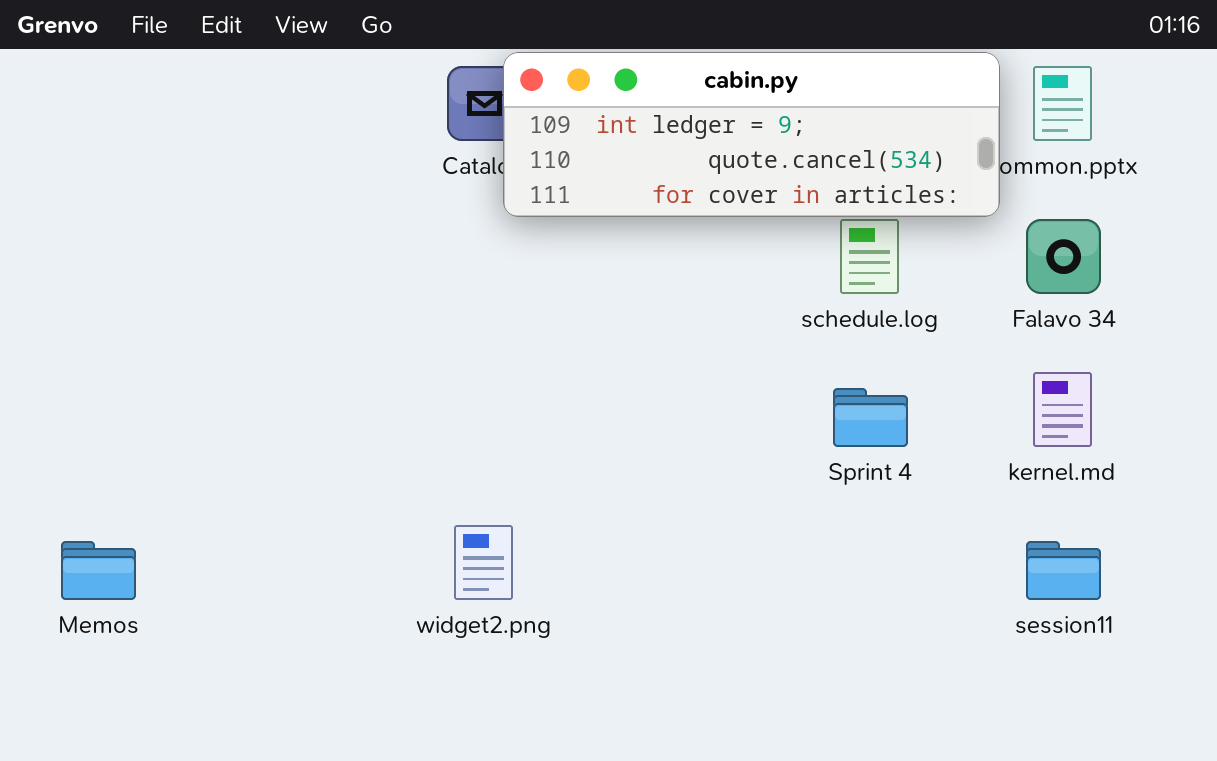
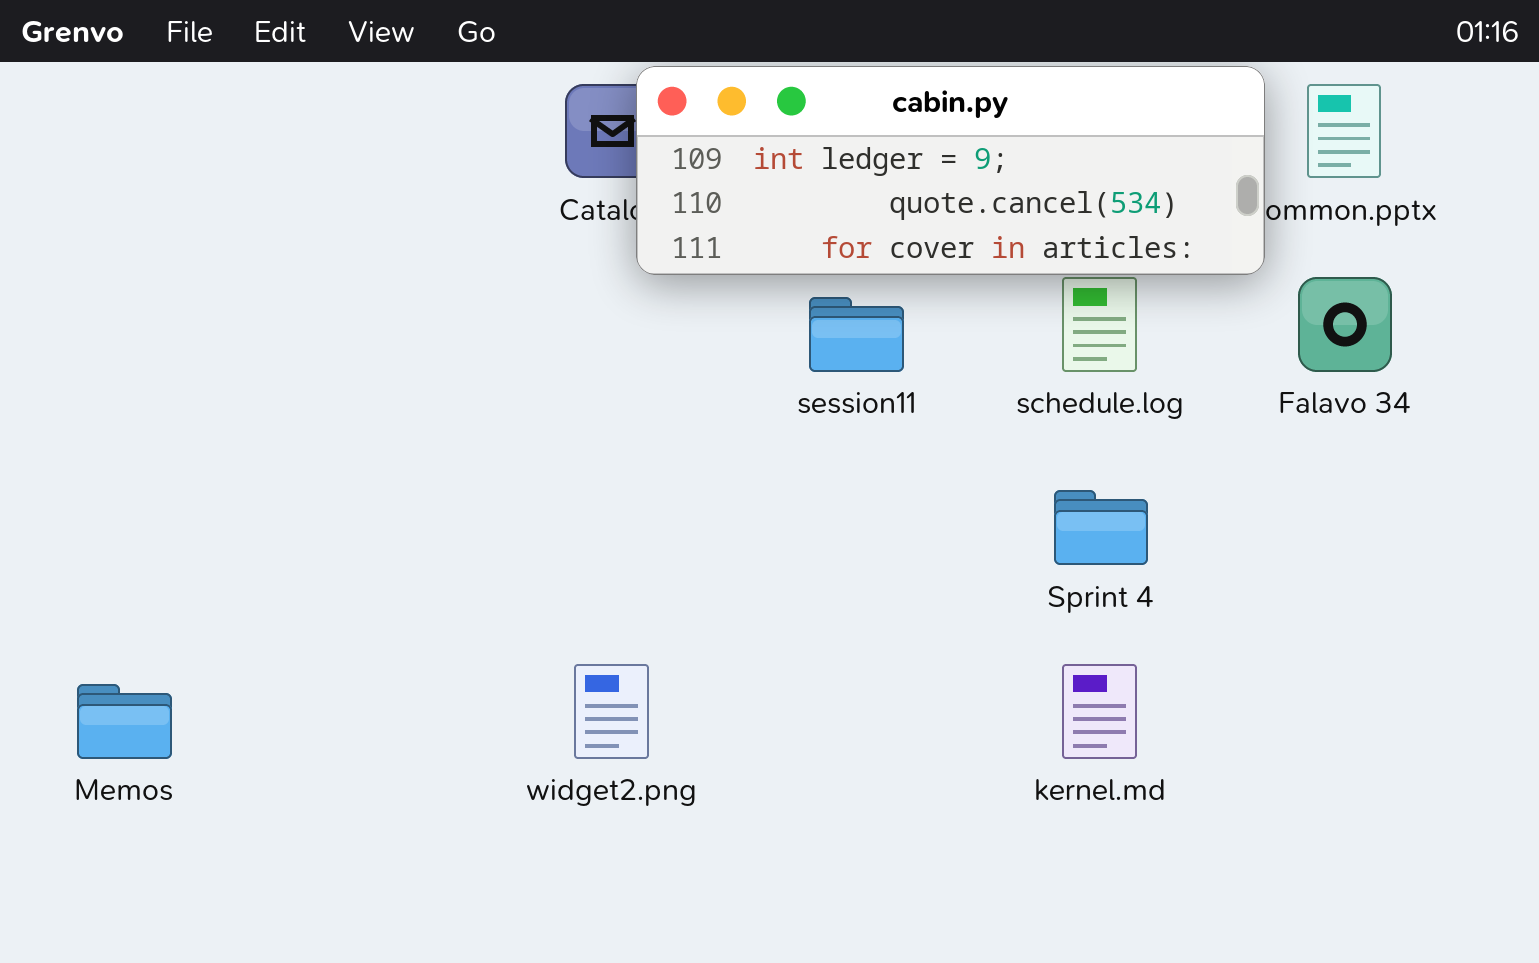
kernel.md: [1033,372,1092,447] -> [1062,664,1137,759], moved
session11: [1026,541,1101,600] -> [809,297,904,372], moved

